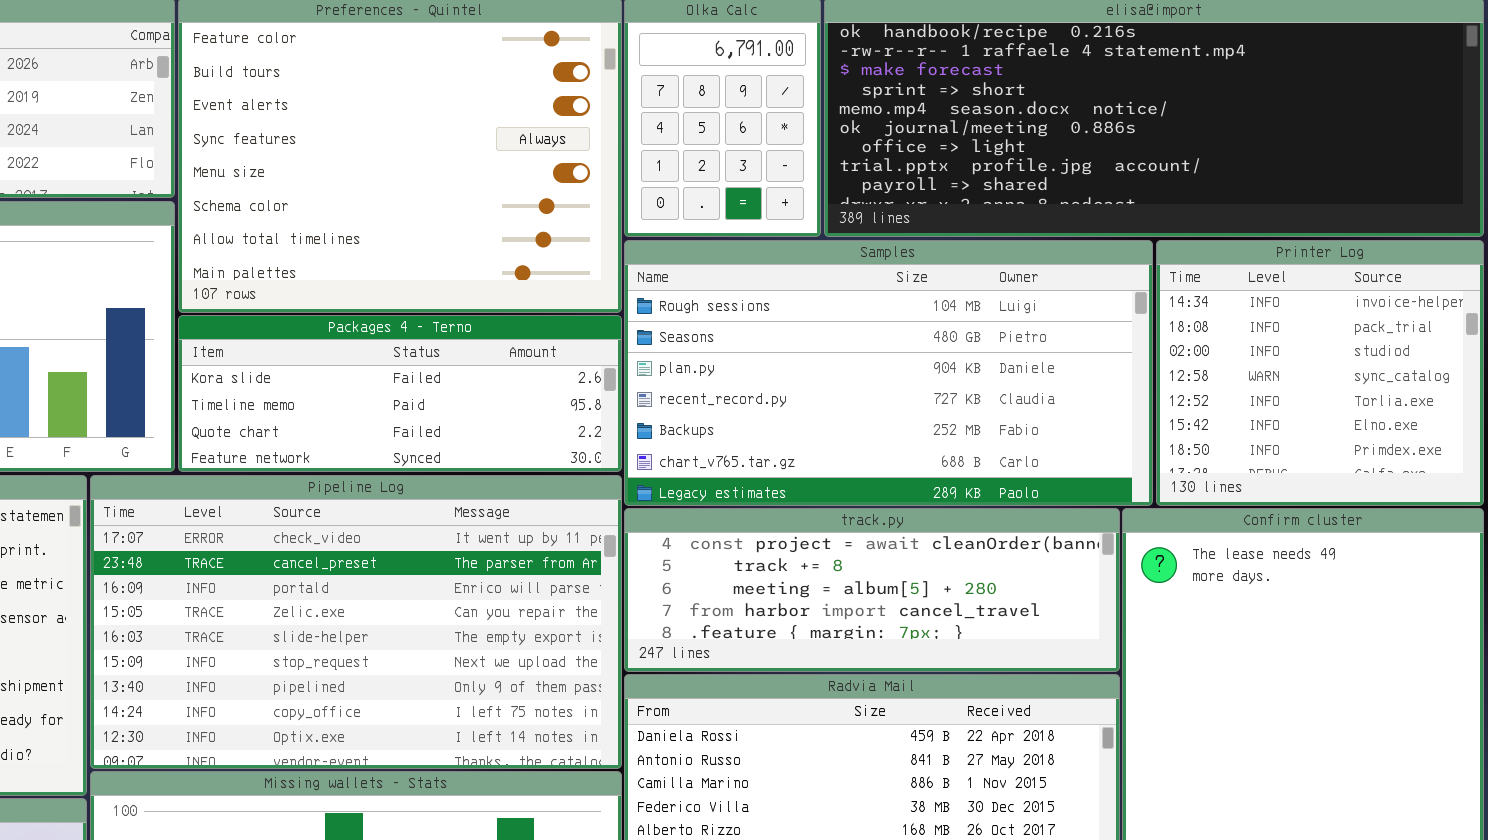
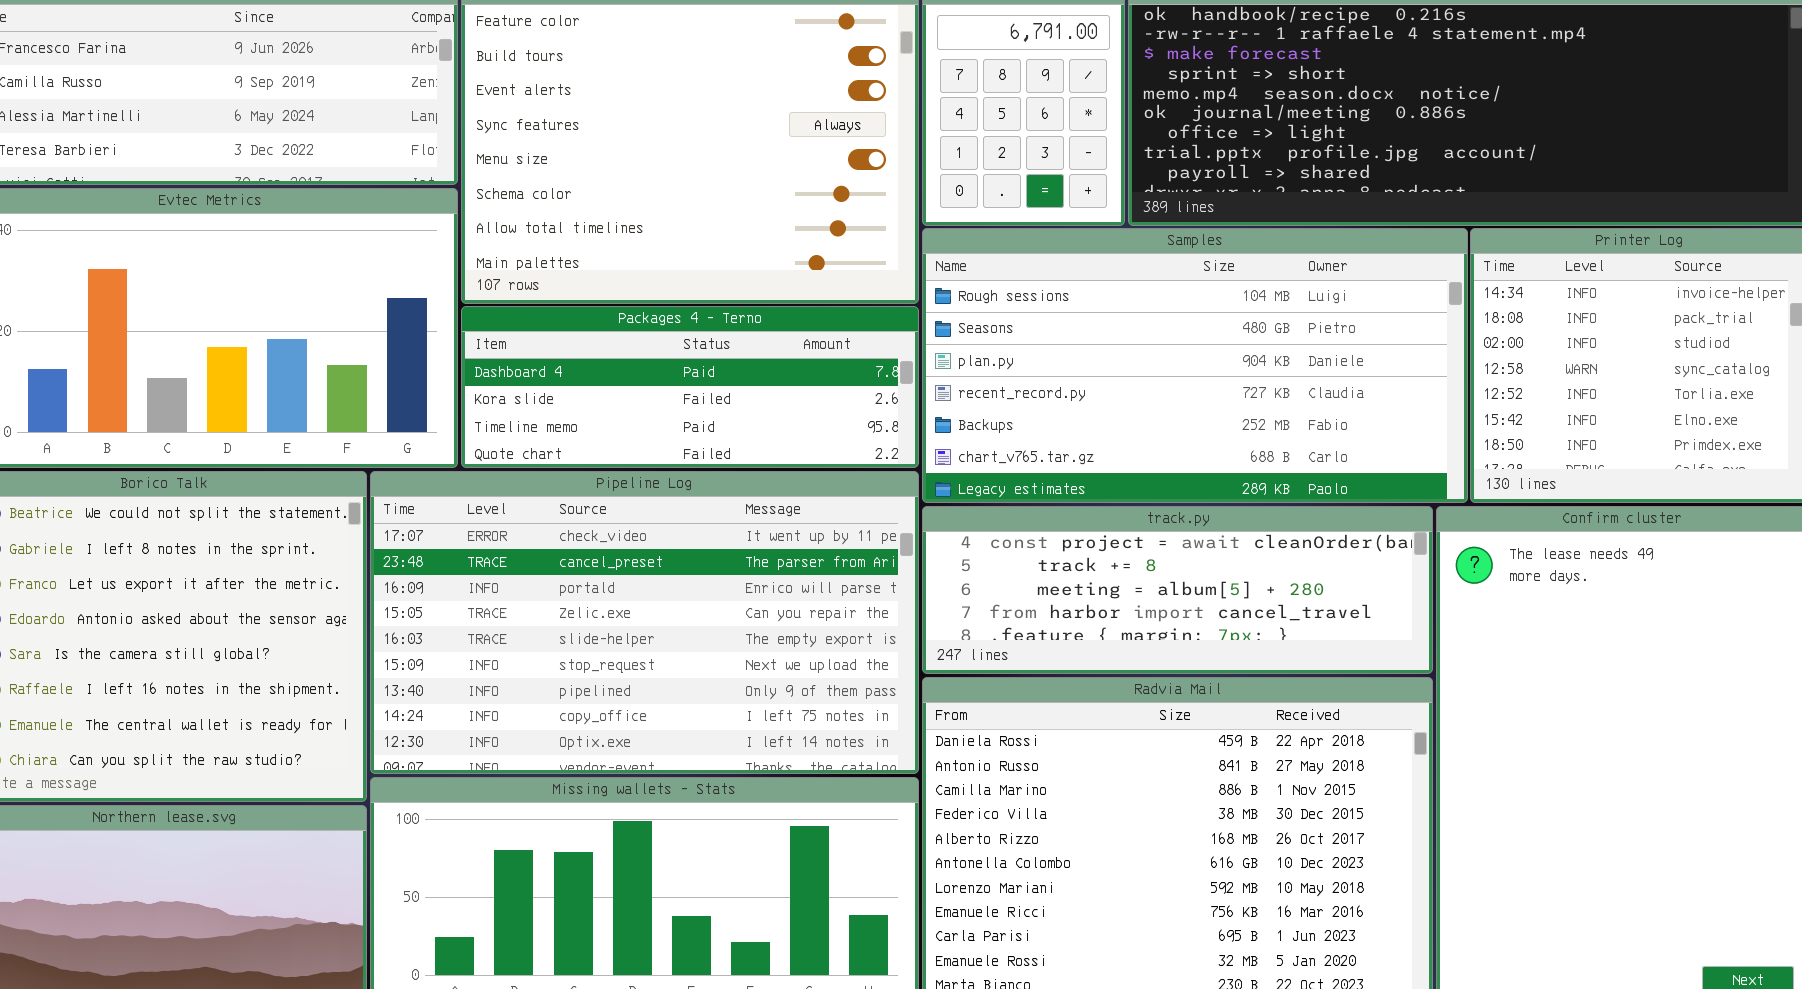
Packages 4 - Terno: [178,315,622,472] -> [461,306,919,468], scrolled up 1 row

